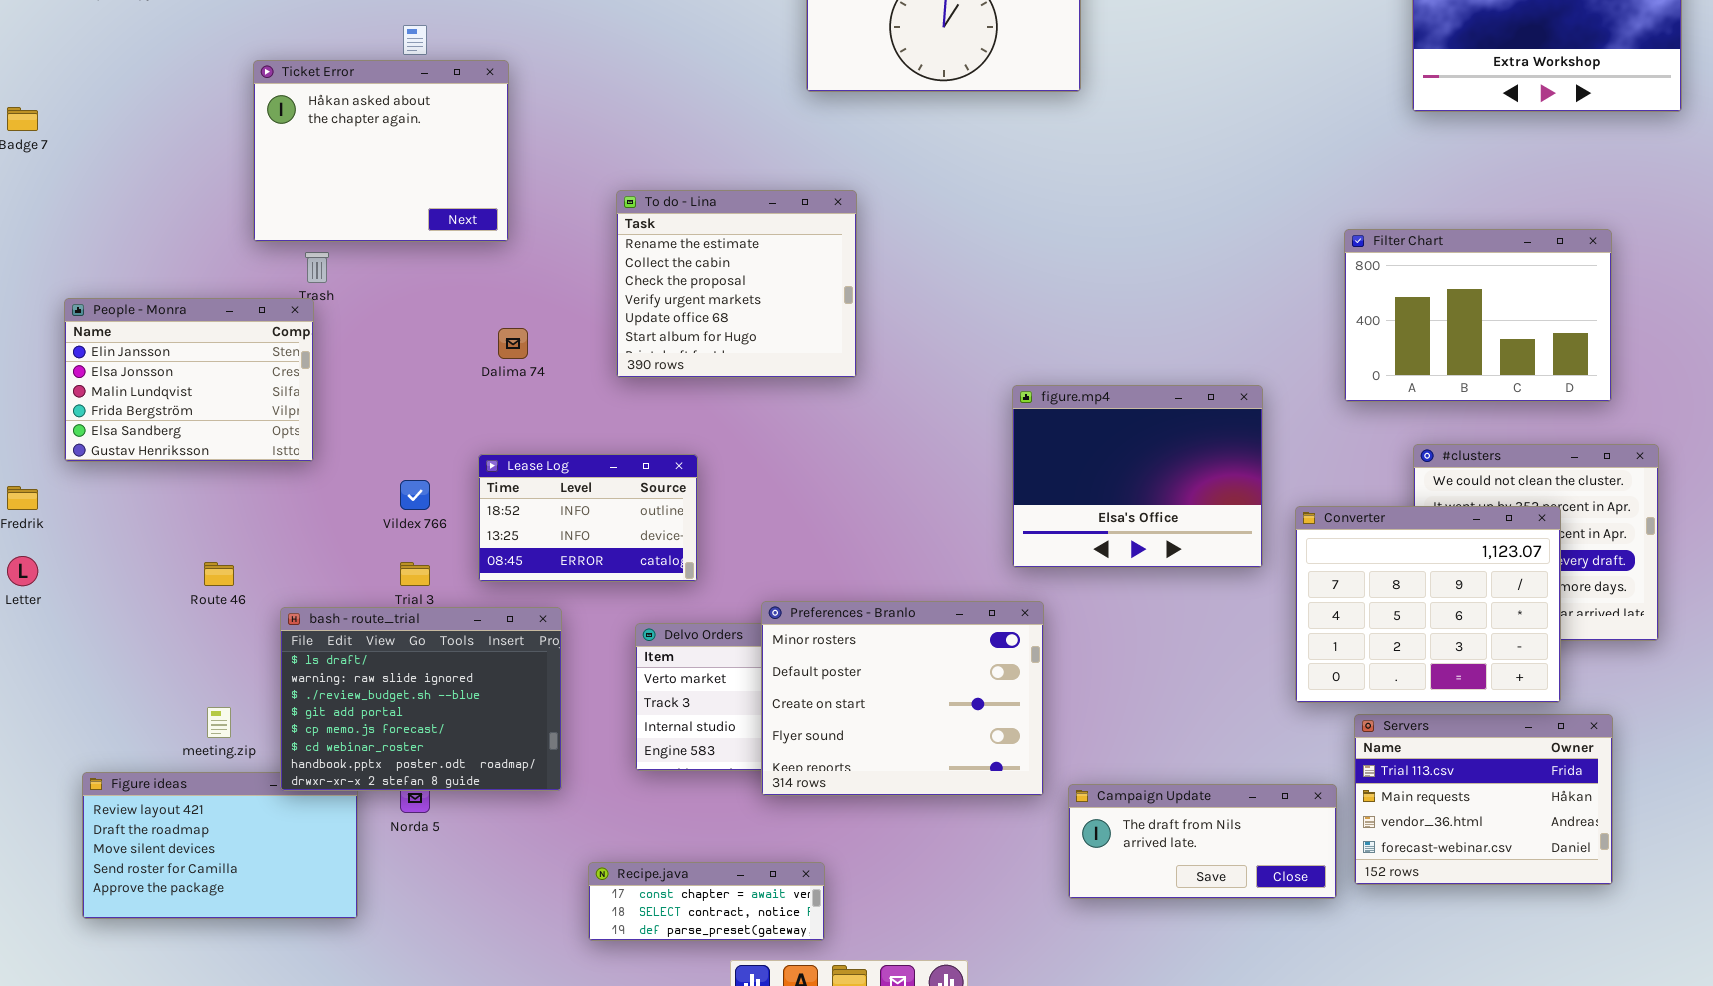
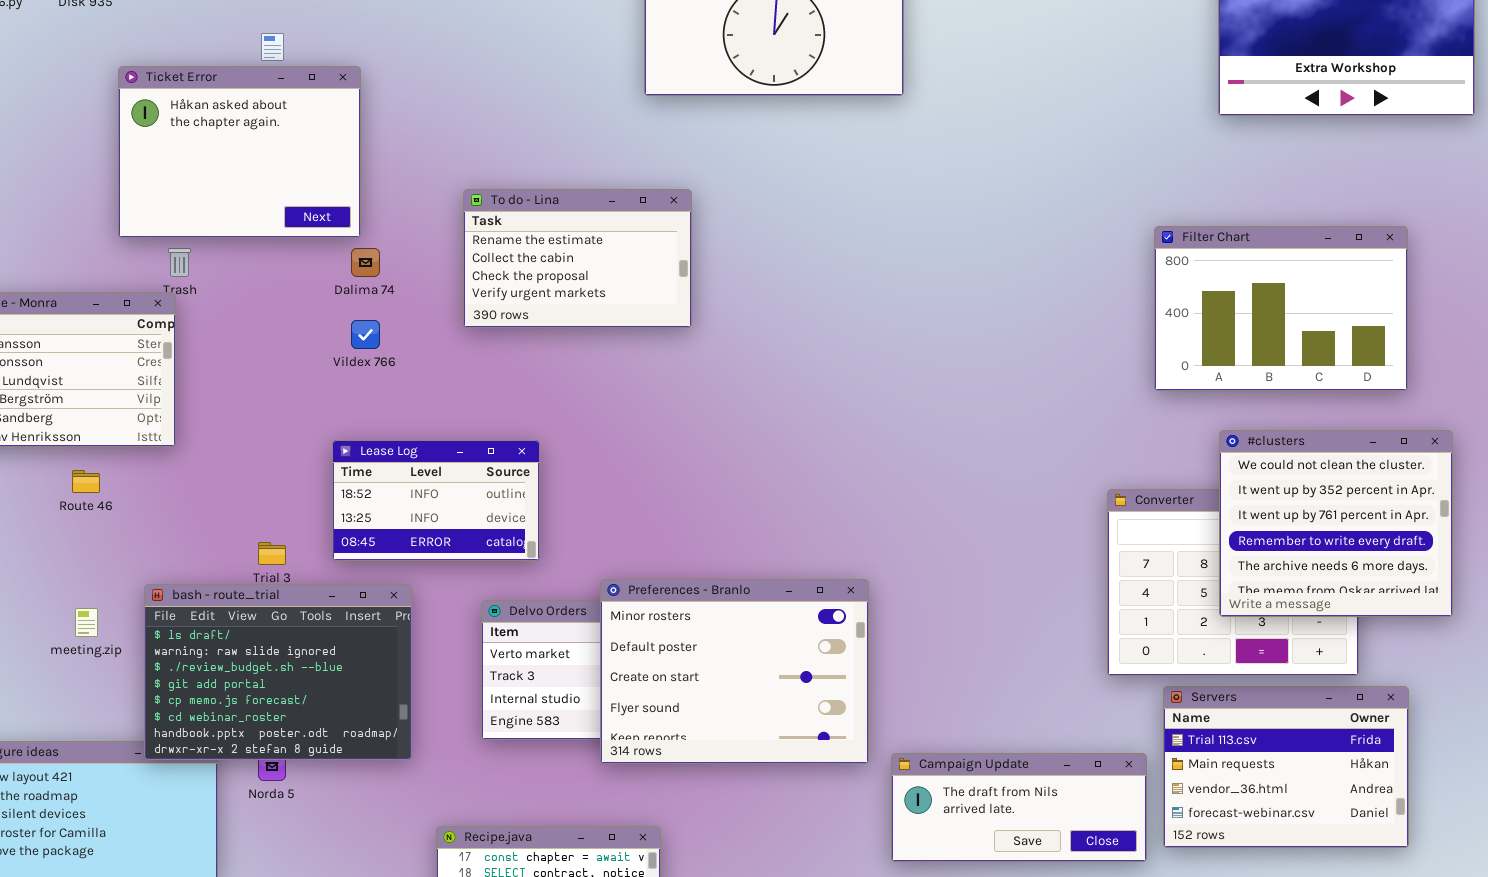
To do - Lina: [616,190,857,378] -> [463,189,692,328], resized
Dalima 74: [498,328,528,359] -> [351,248,380,277], moved
figure.mp4: [1012,385,1263,568] -> none, closed
#clusters: [1413,444,1659,641] -> [1219,430,1453,617], raised
Vildex 766: [400,480,430,510] -> [351,320,380,349], moved
Route 46: [204,562,234,586] -> [72,470,100,493], moved
meeting.zip: [207,707,231,738] -> [75,608,98,637], moved

